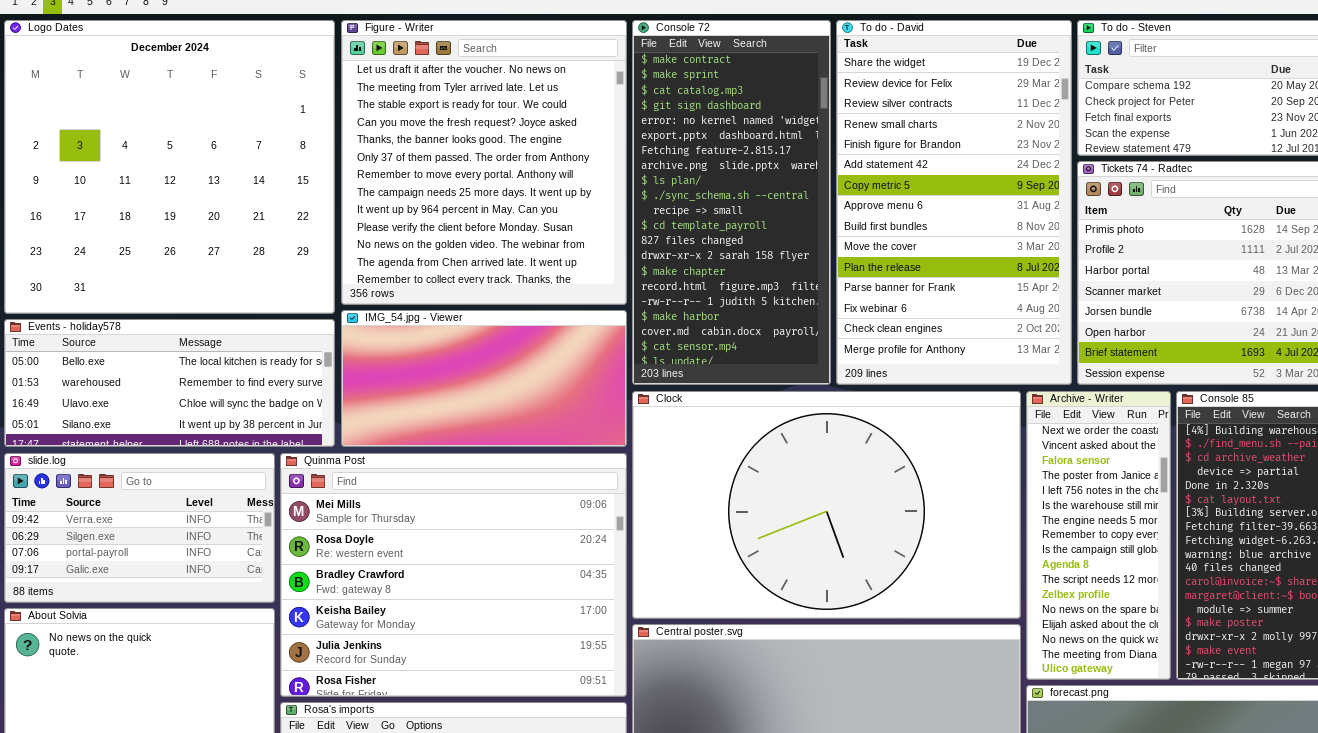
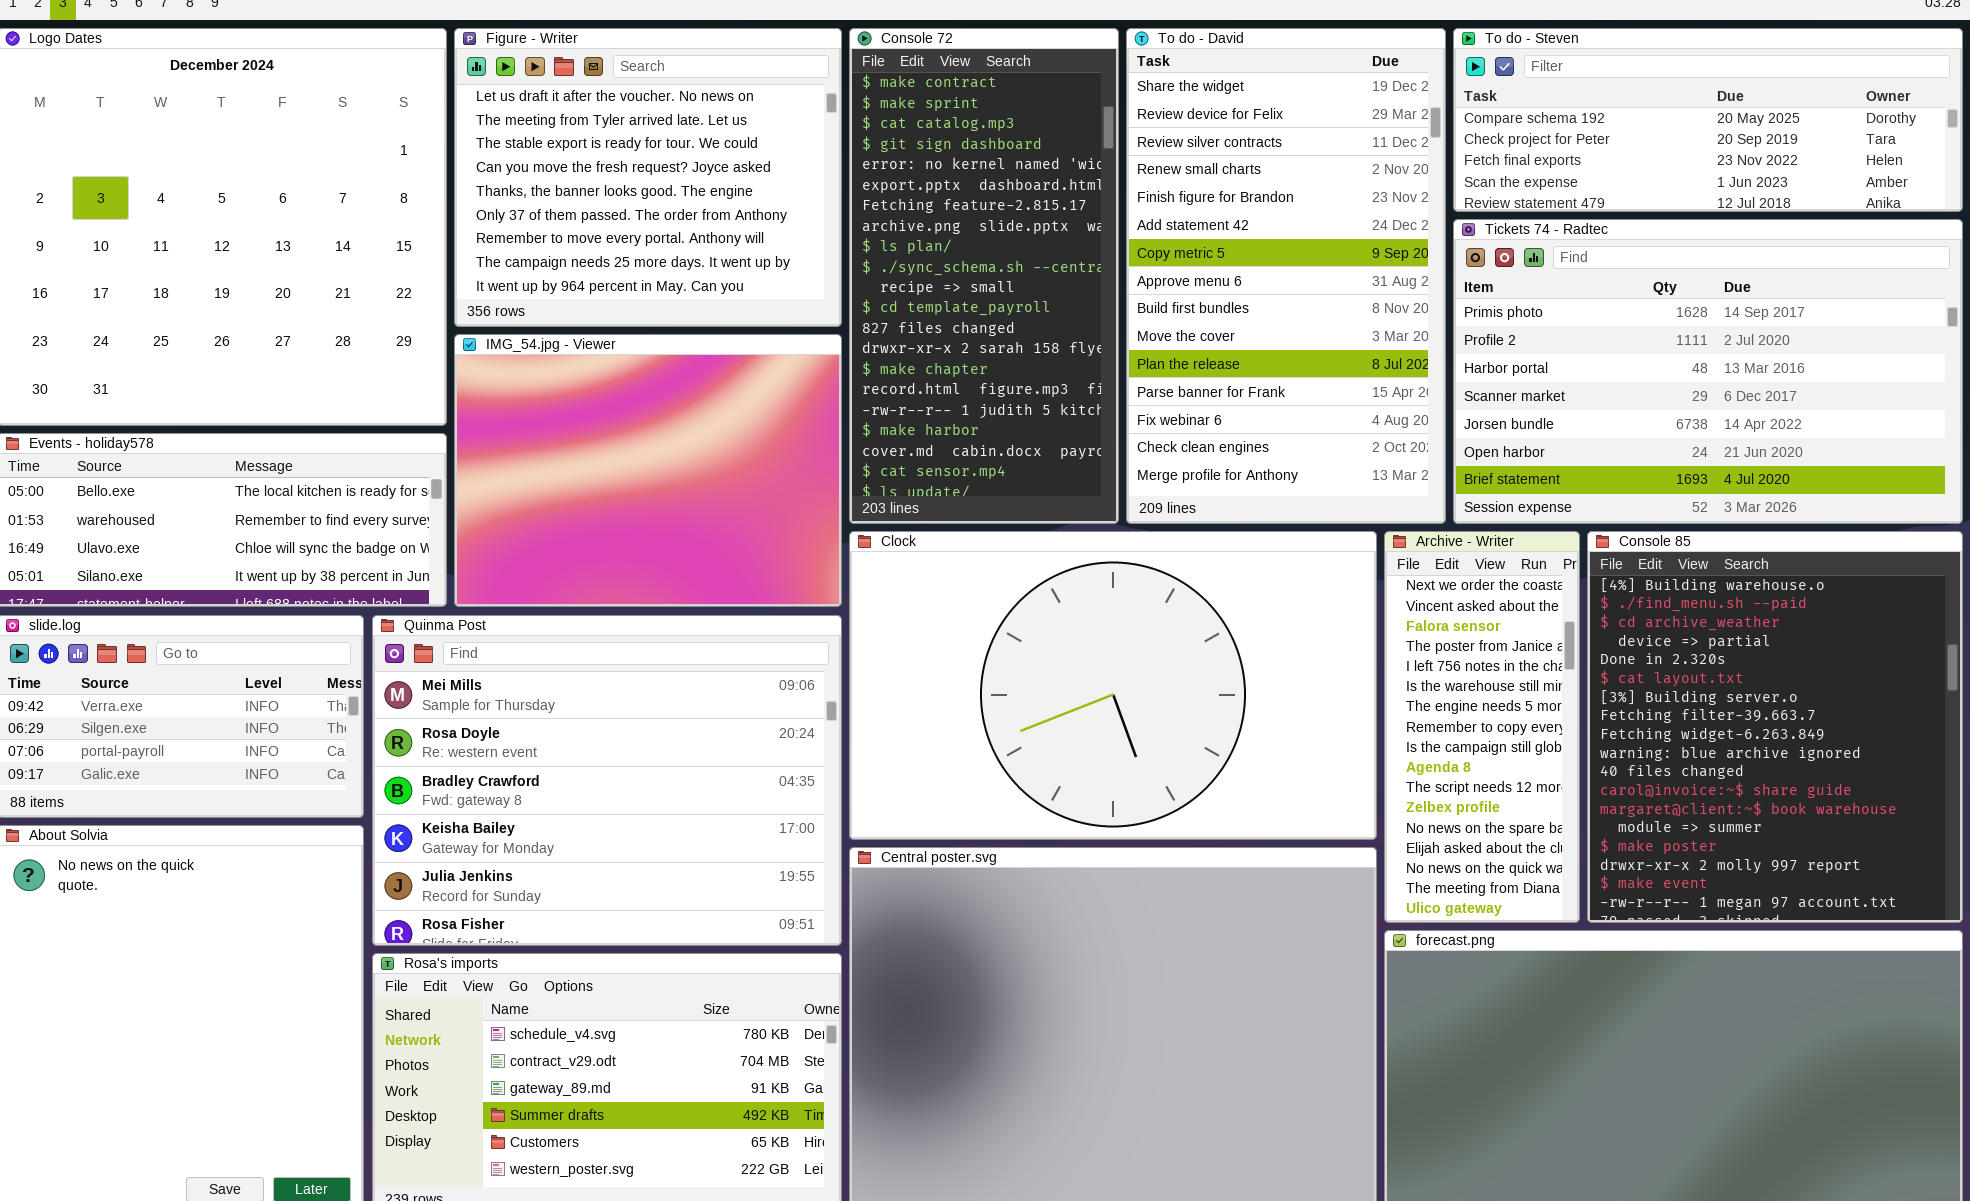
Figure - Writer: [341,20,627,305] -> [454,28,842,327], resized
IMG_54.jpg - Viewer: [341,310,627,447] -> [454,334,842,607], resized

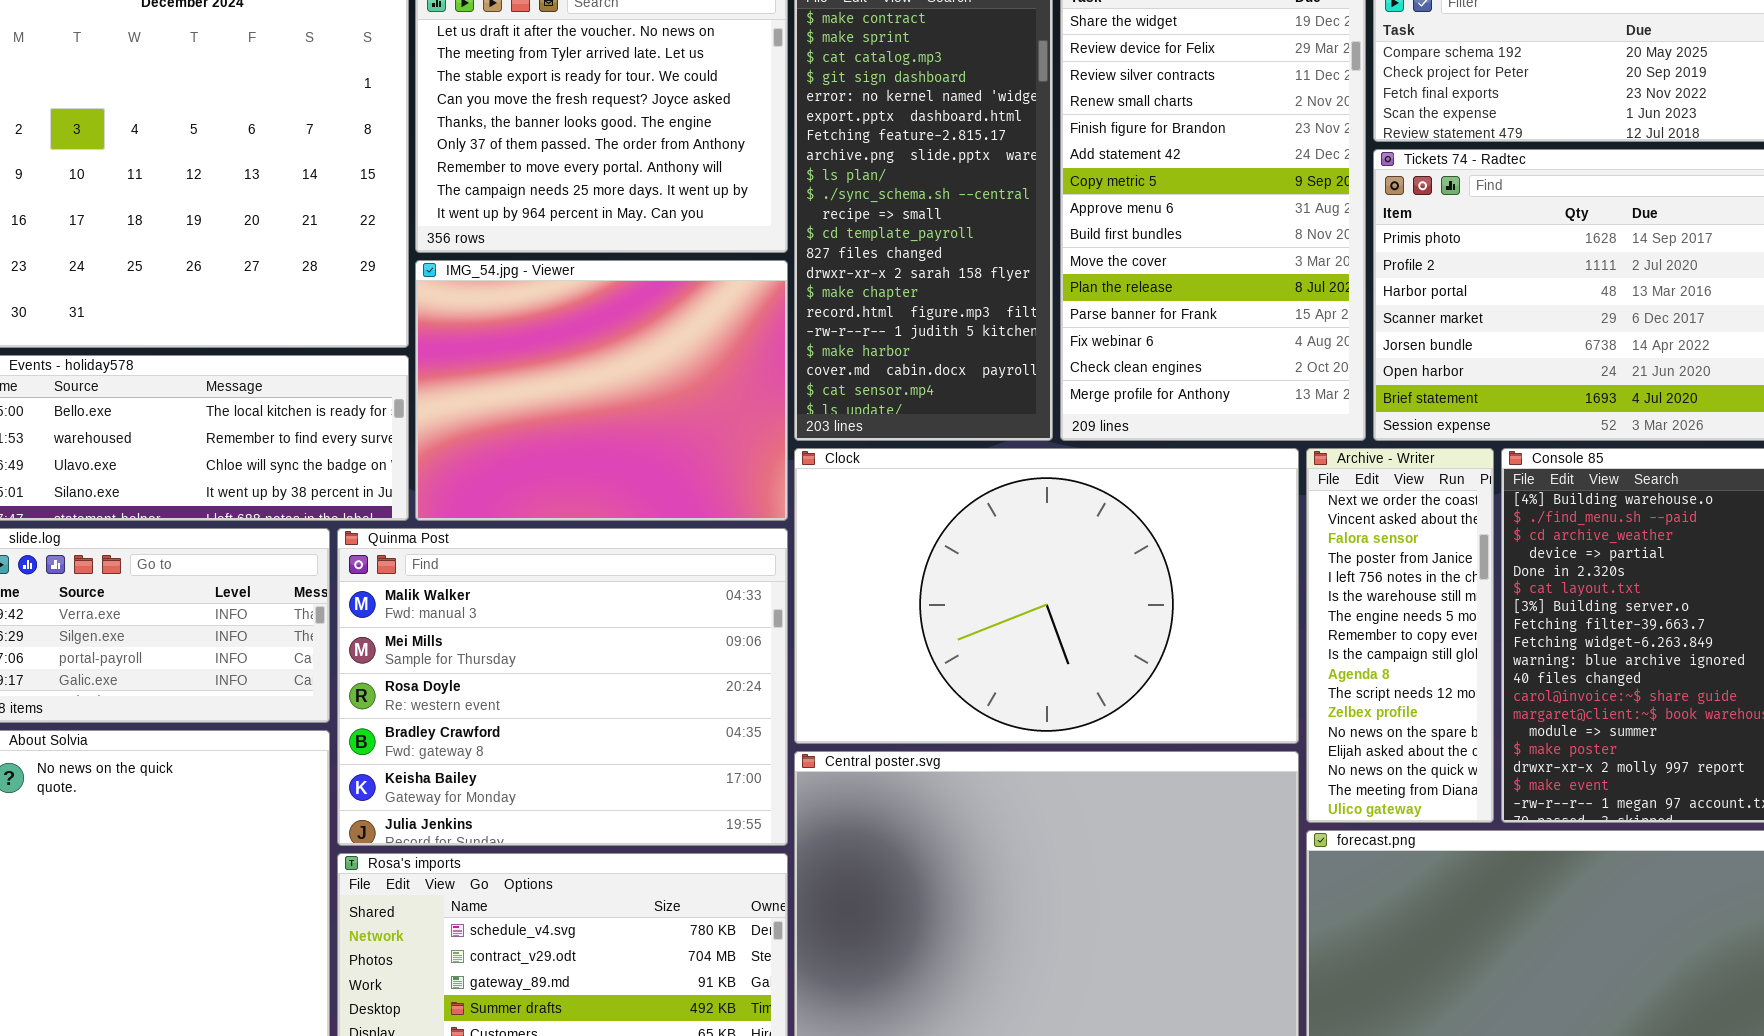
Quinma Post: [372,615,842,946] -> [337,528,788,846], scrolled up 1 row

